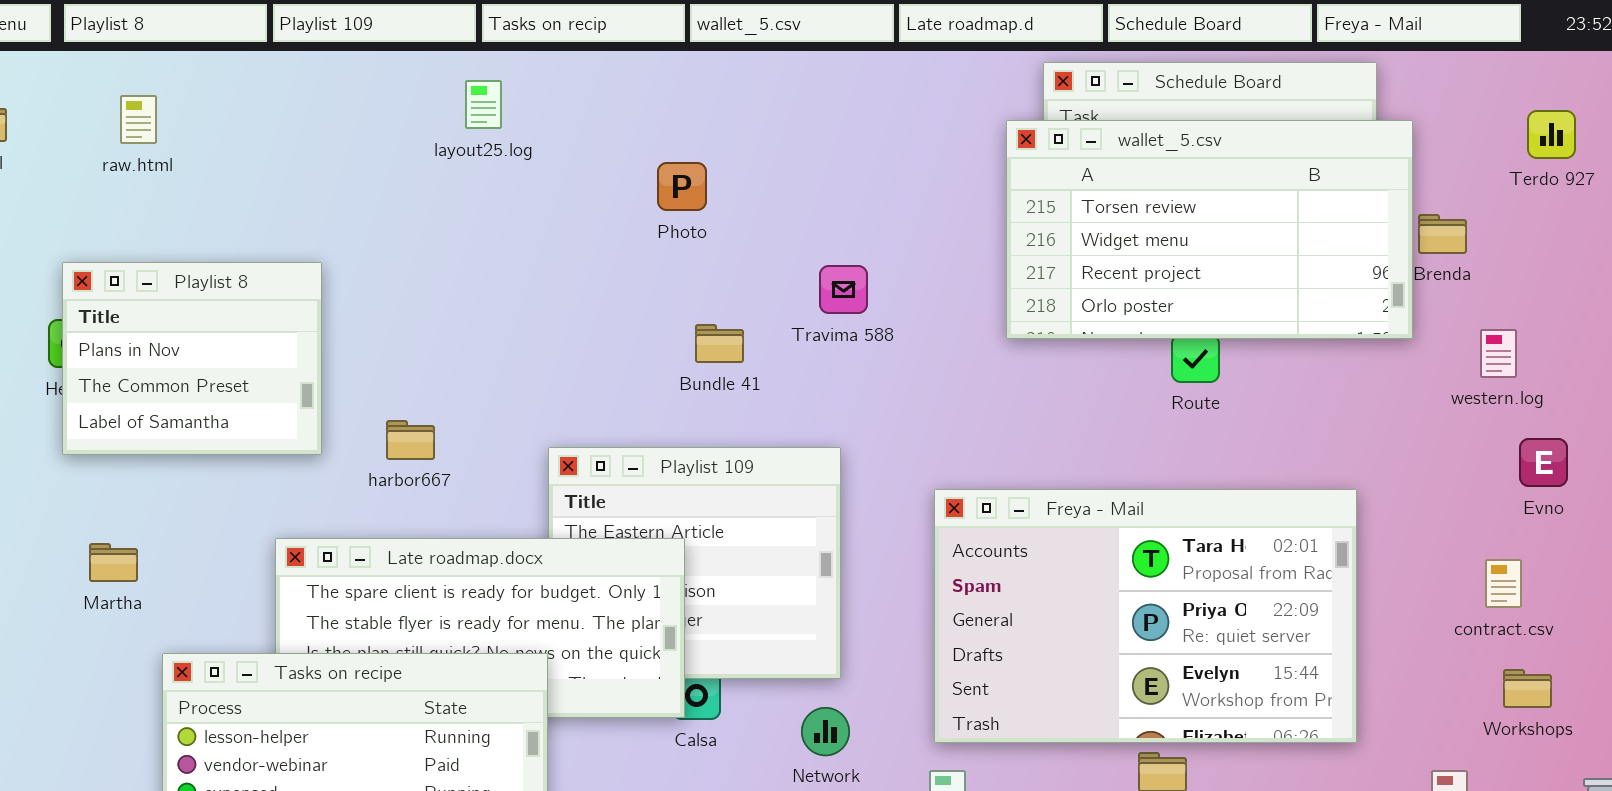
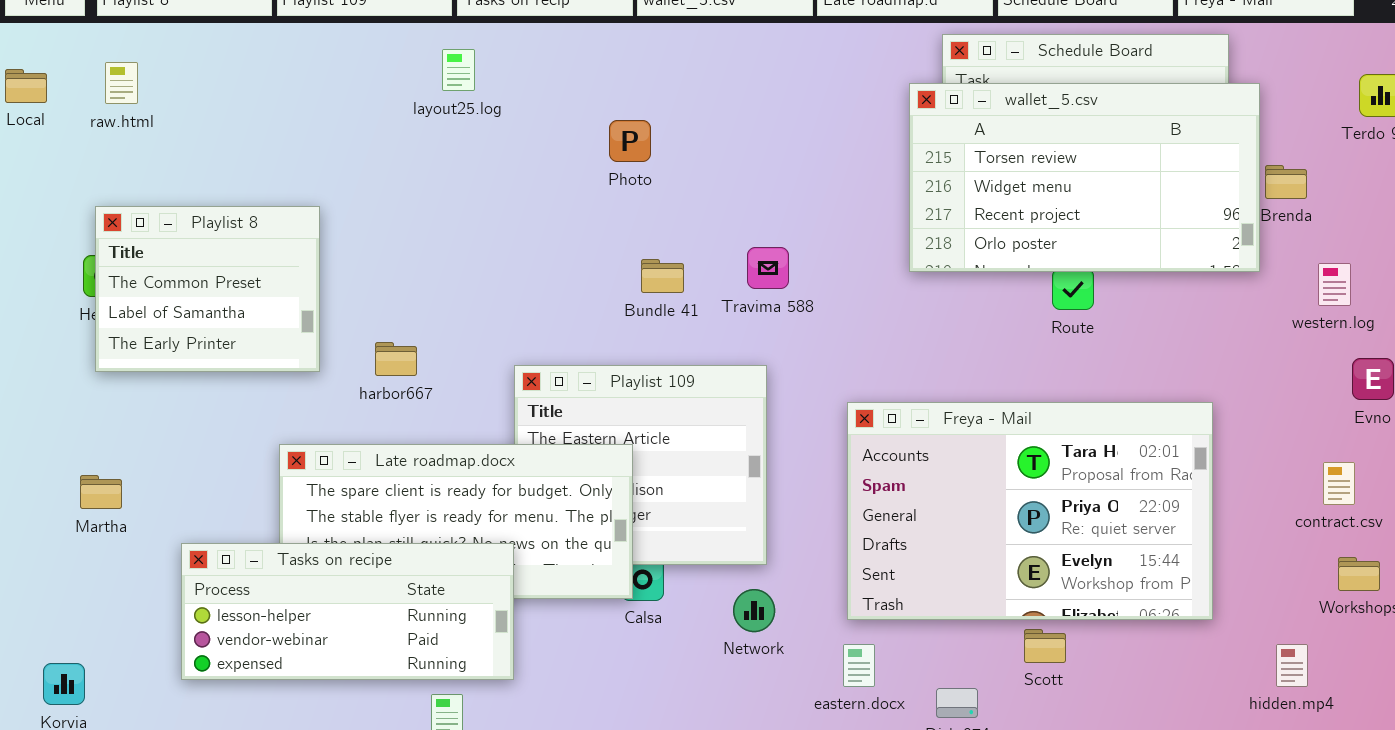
raw.html: [120,95,157,144] -> [105,62,138,104], moved
Playlist 8: [62,262,322,455] -> [95,206,320,372], scrolled down 1 row
Travima 588: [819,265,868,314] -> [747,247,789,289], moved
Martha: [89,543,138,582] -> [80,475,122,509], moved

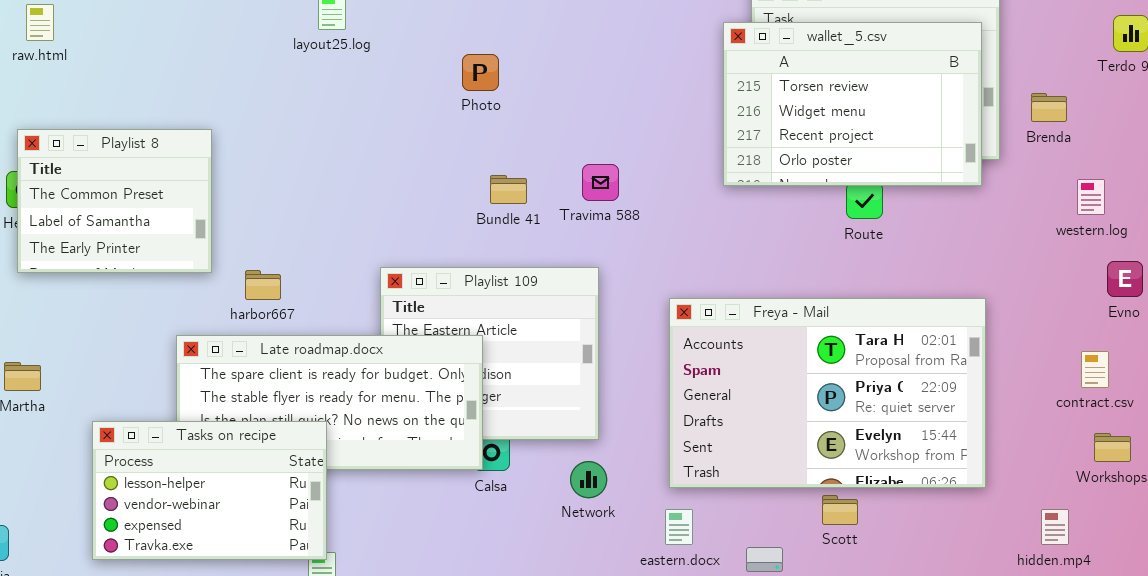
wallet_5.csv: [909,83,1260,272] -> [723,22,982,186], resized
harbor667: [375,342,417,376] -> [245,270,281,300], moved
Tasks on recipe: [181,543,514,680] -> [92,421,327,560], resized

